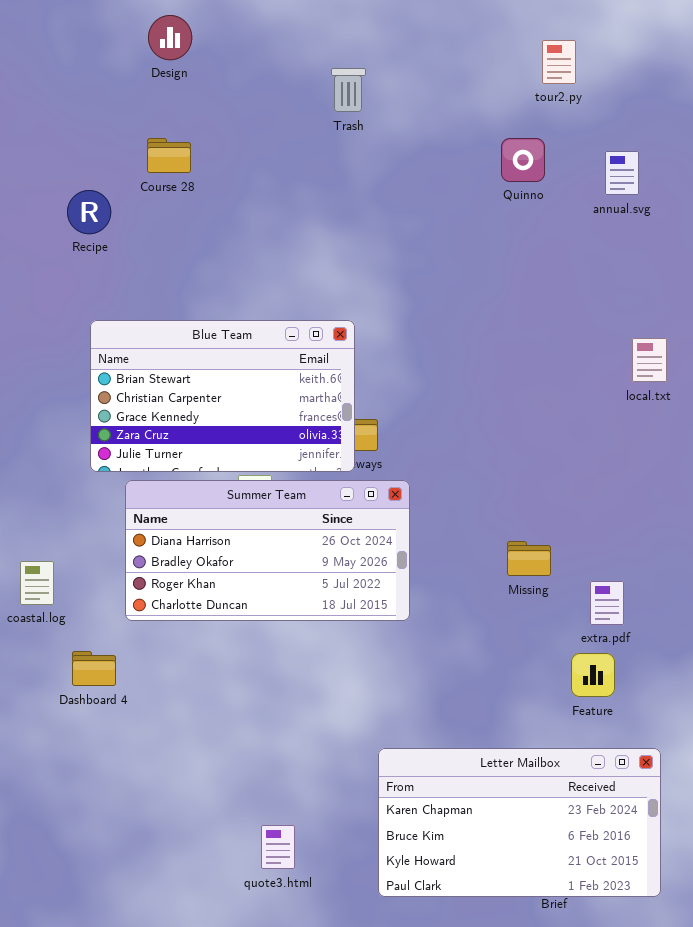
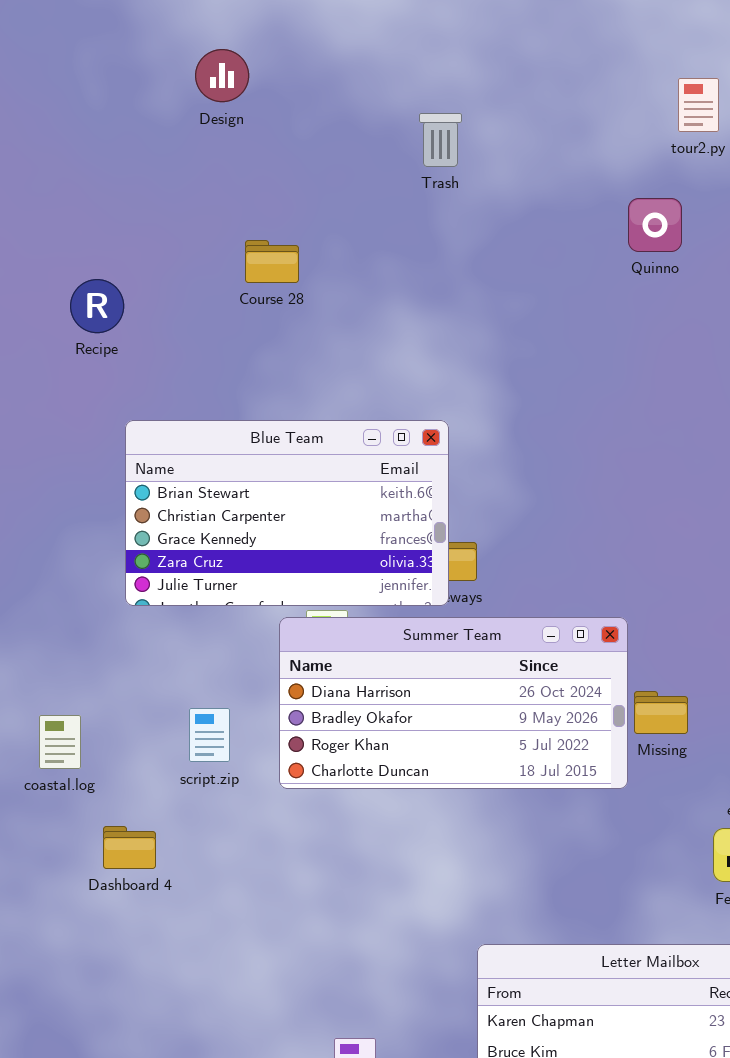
Course 28: [147,138,191,173] -> [245,240,299,283], moved
Recipe: [67,190,111,234] -> [70,279,124,333], moved
Summer Team: [125,480,410,621] -> [279,617,628,789], moved

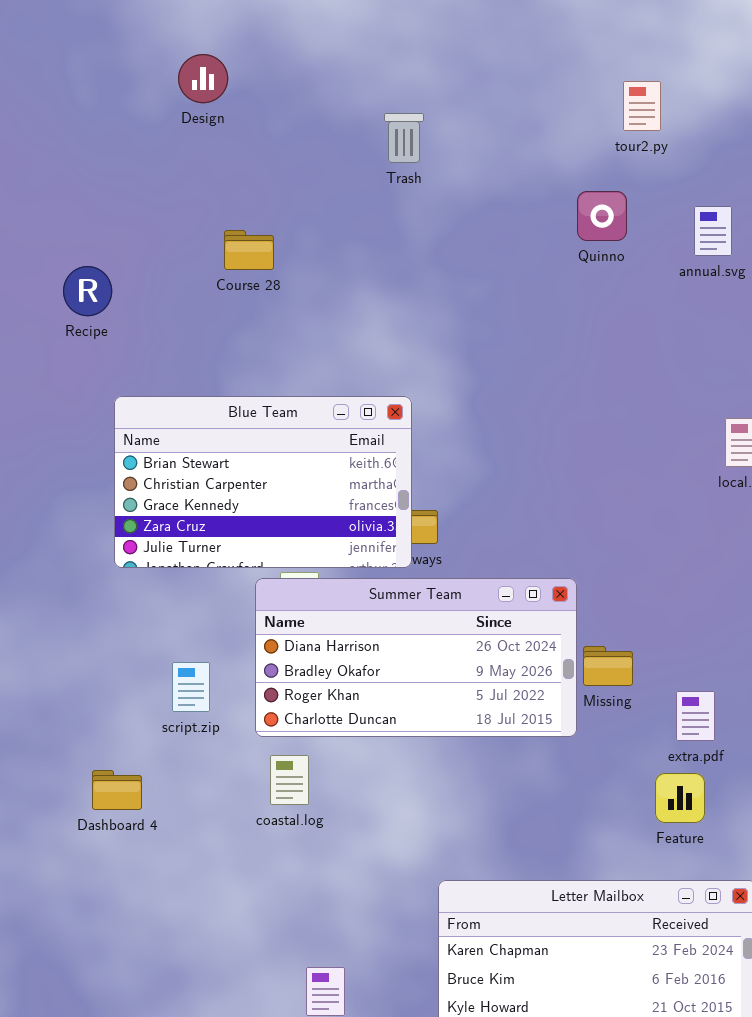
coastal.log: [39,715,81,769] -> [270,755,309,805], moved

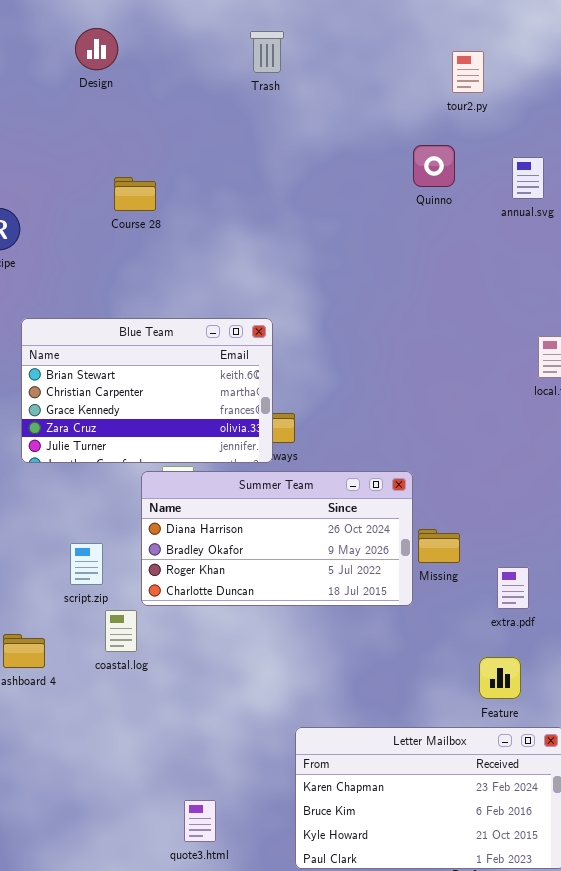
Trash: [384,113,424,163] -> [250,31,284,73], moved
coastal.log: [270,755,309,805] -> [105,610,137,652], moved
Feature: [655,773,705,823] -> [479,657,521,699], moved

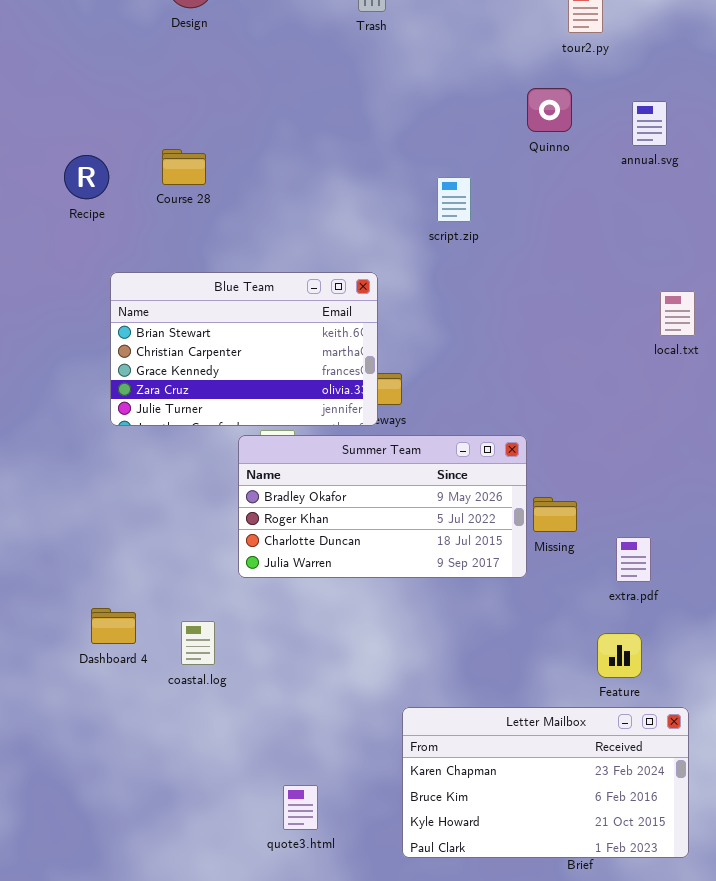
Course 28: [114,177,156,211] -> [162,149,206,185], moved
Summer Team: [141,471,413,606] -> [238,435,527,578], scrolled down 1 row
script.zip: [70,543,103,585] -> [437,177,471,222], moved
coastal.log: [105,610,137,652] -> [181,621,215,665], moved

